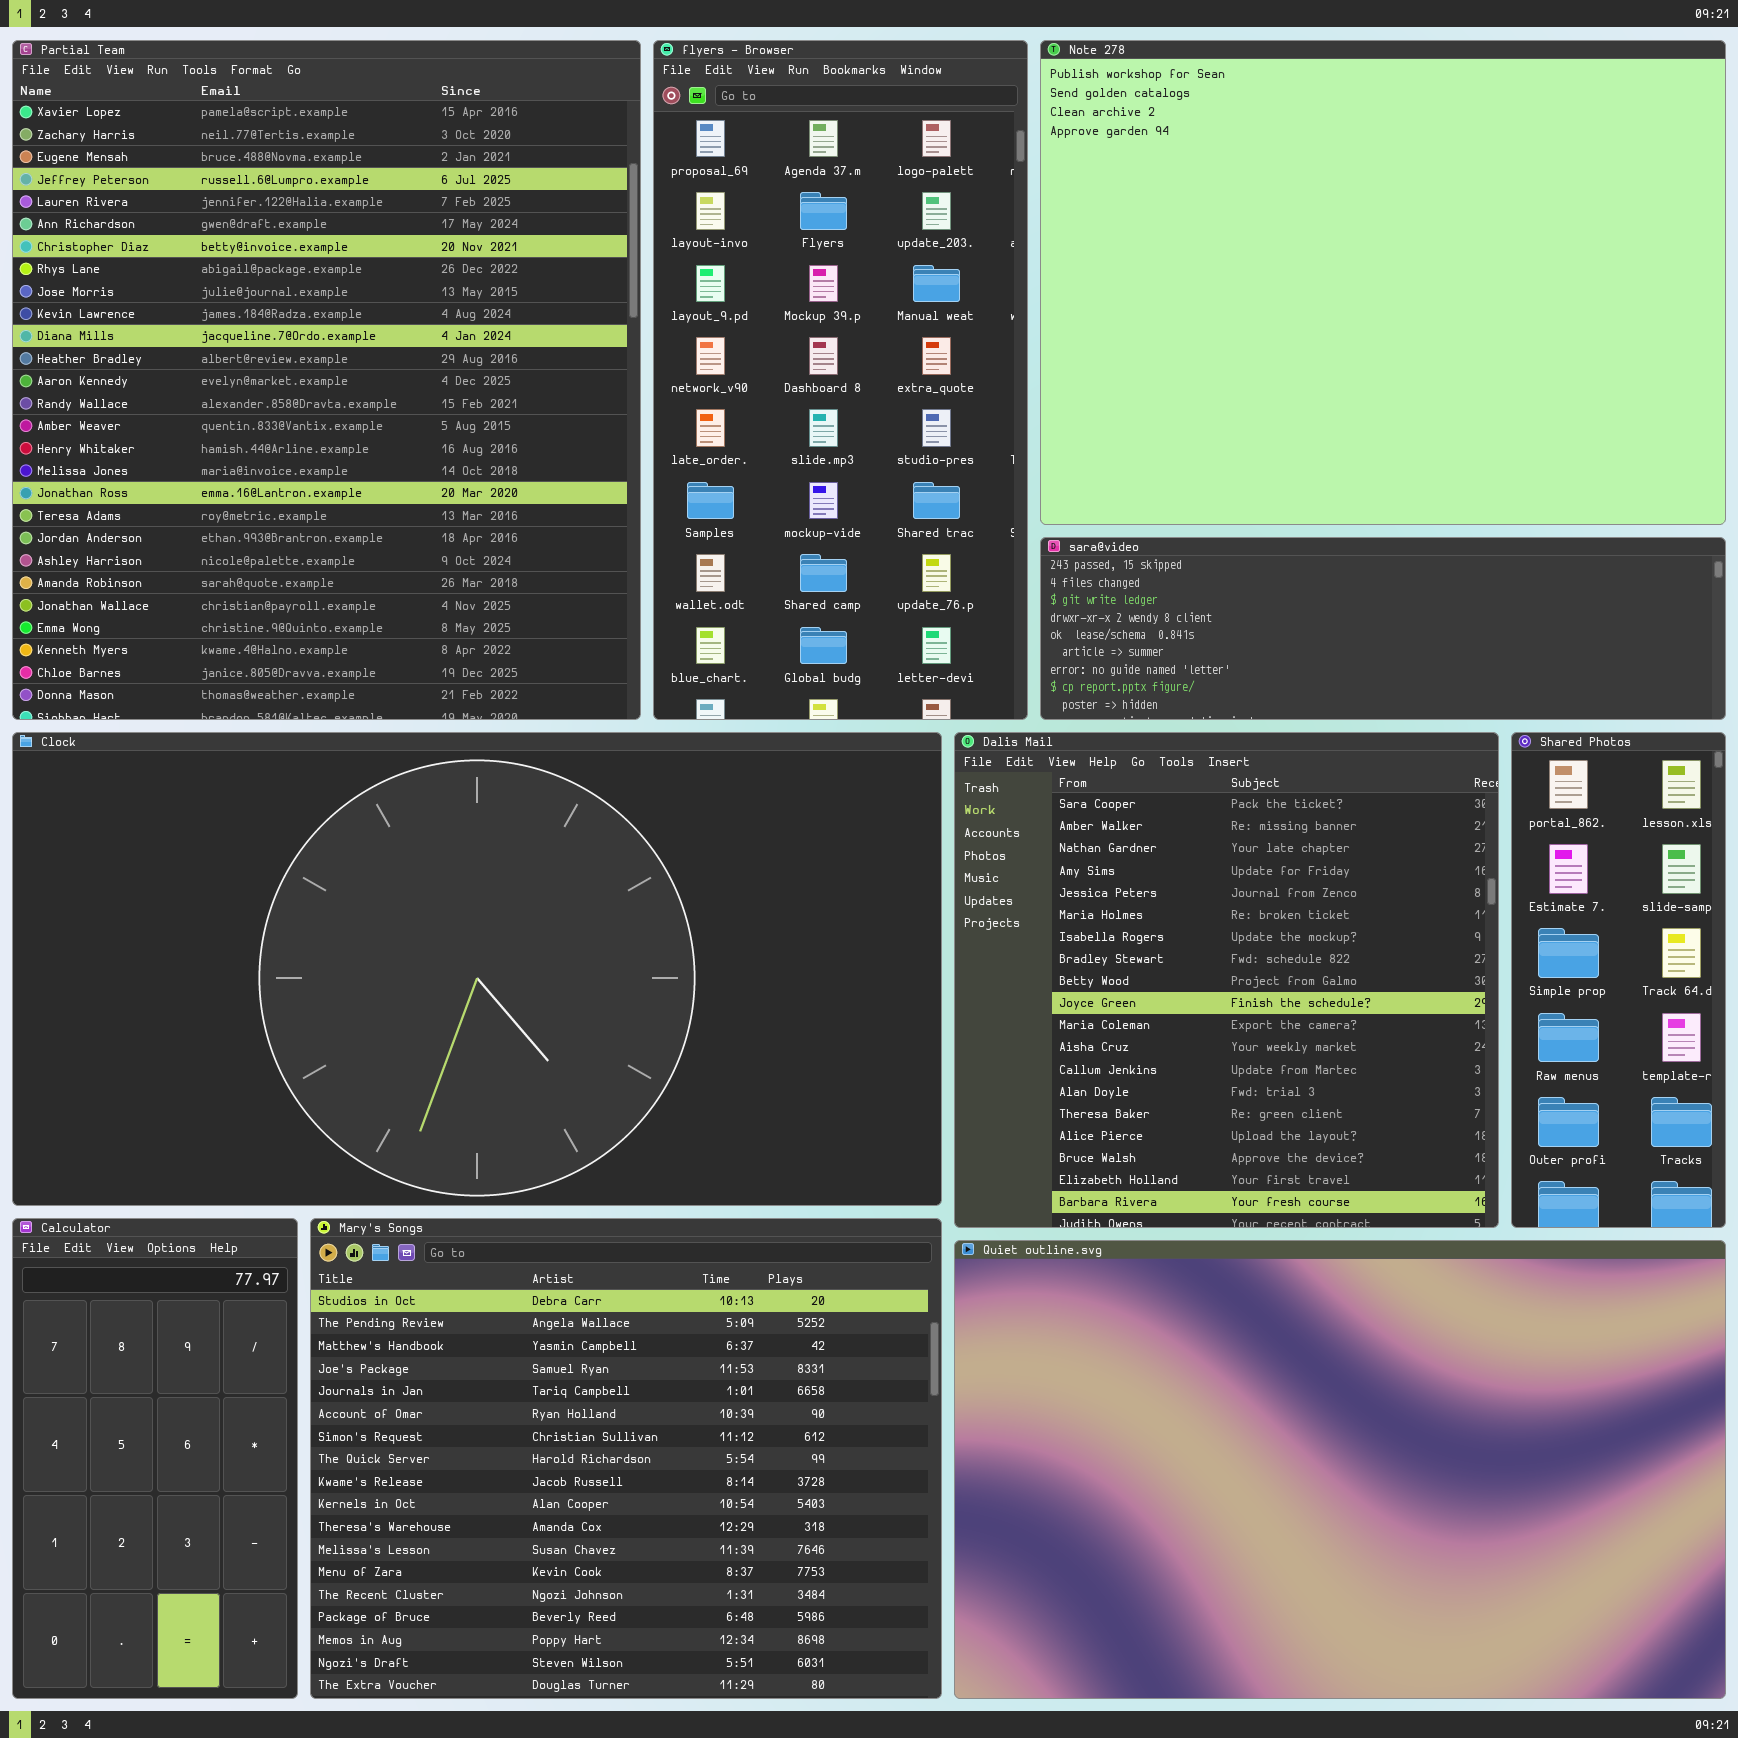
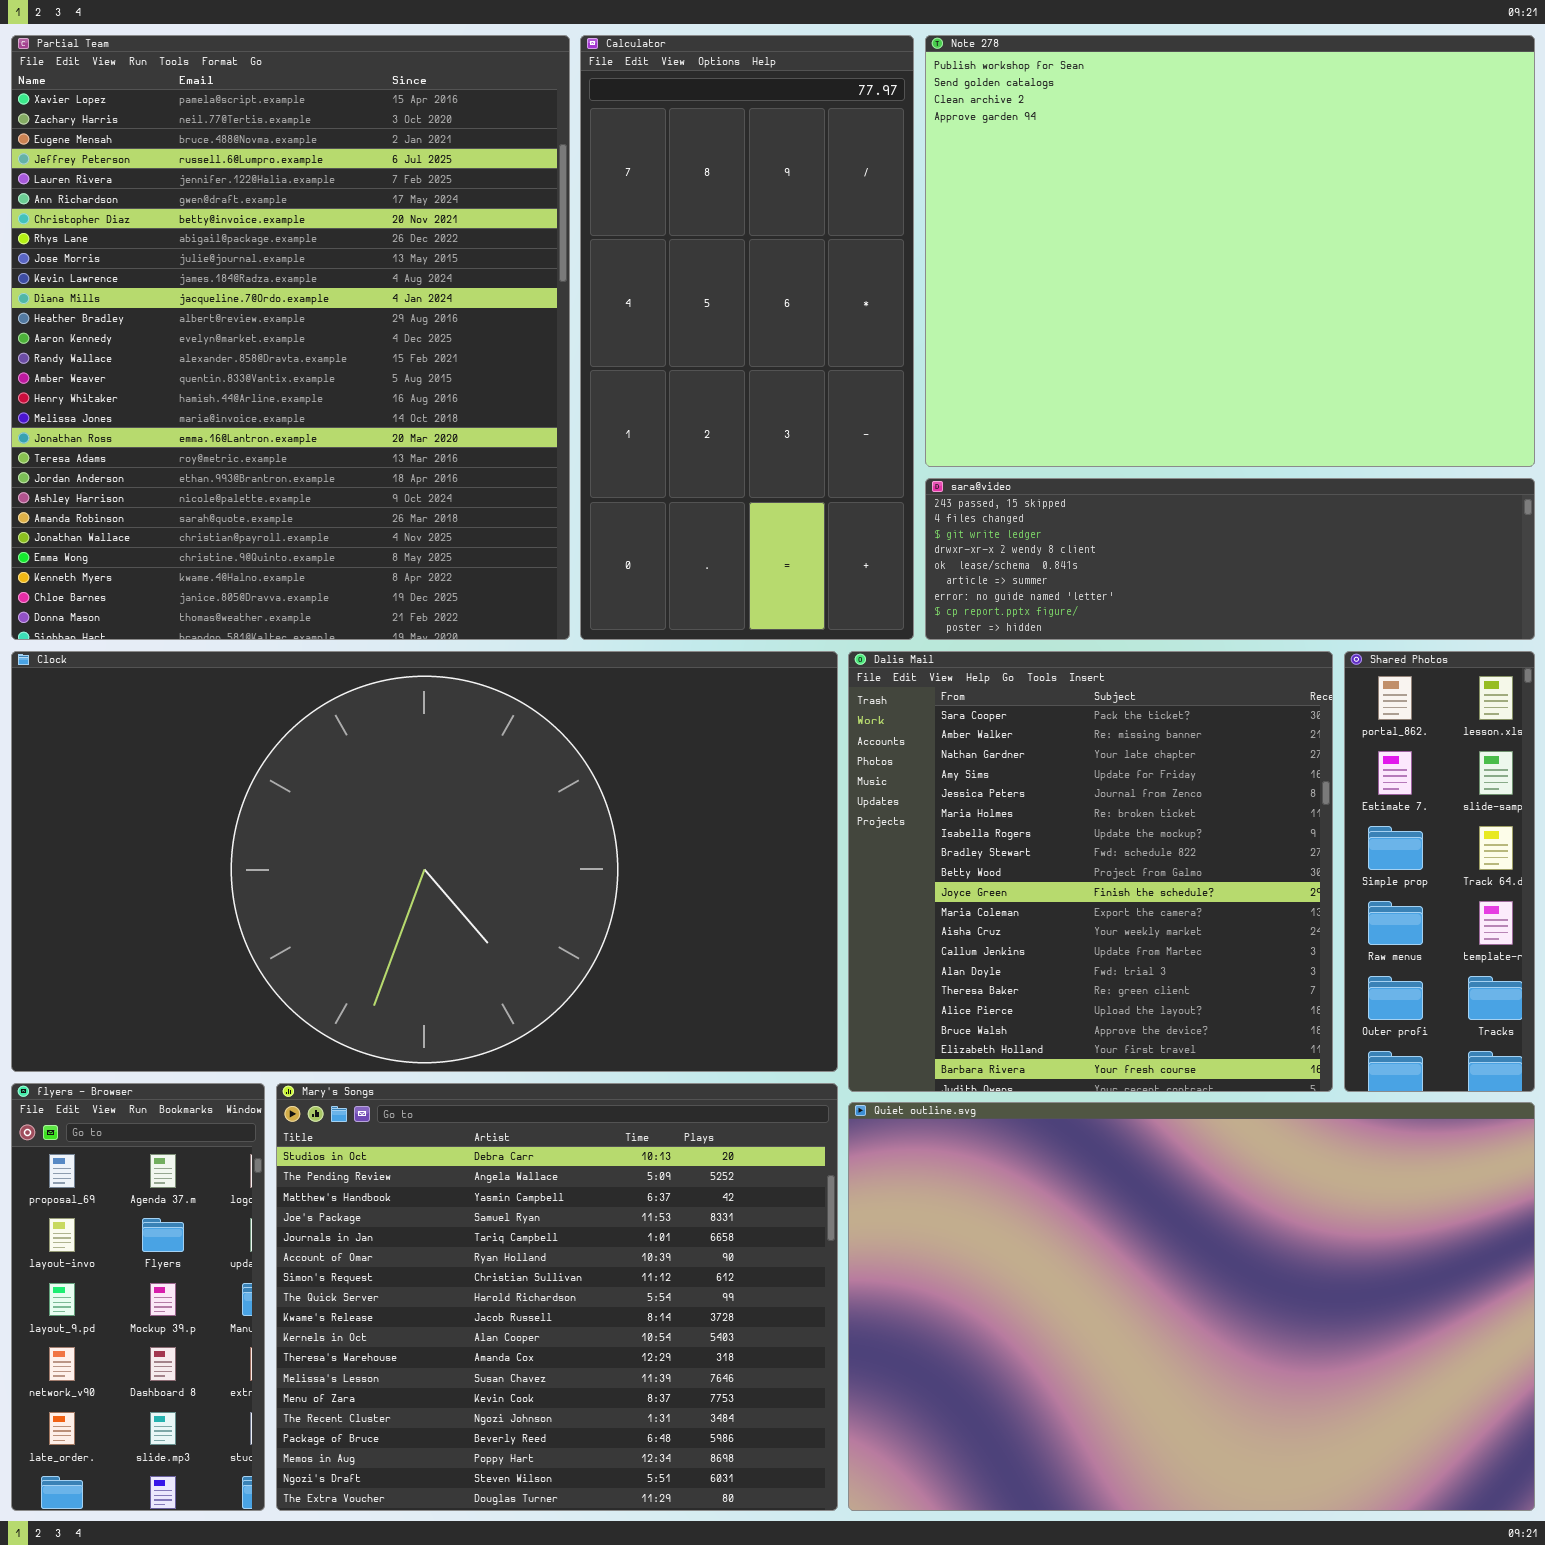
flyers - Browser: [653,40,1028,720] -> [11,1083,265,1511], moved, resized
Calculator: [12,1218,298,1699] -> [580,35,914,640], moved, resized

